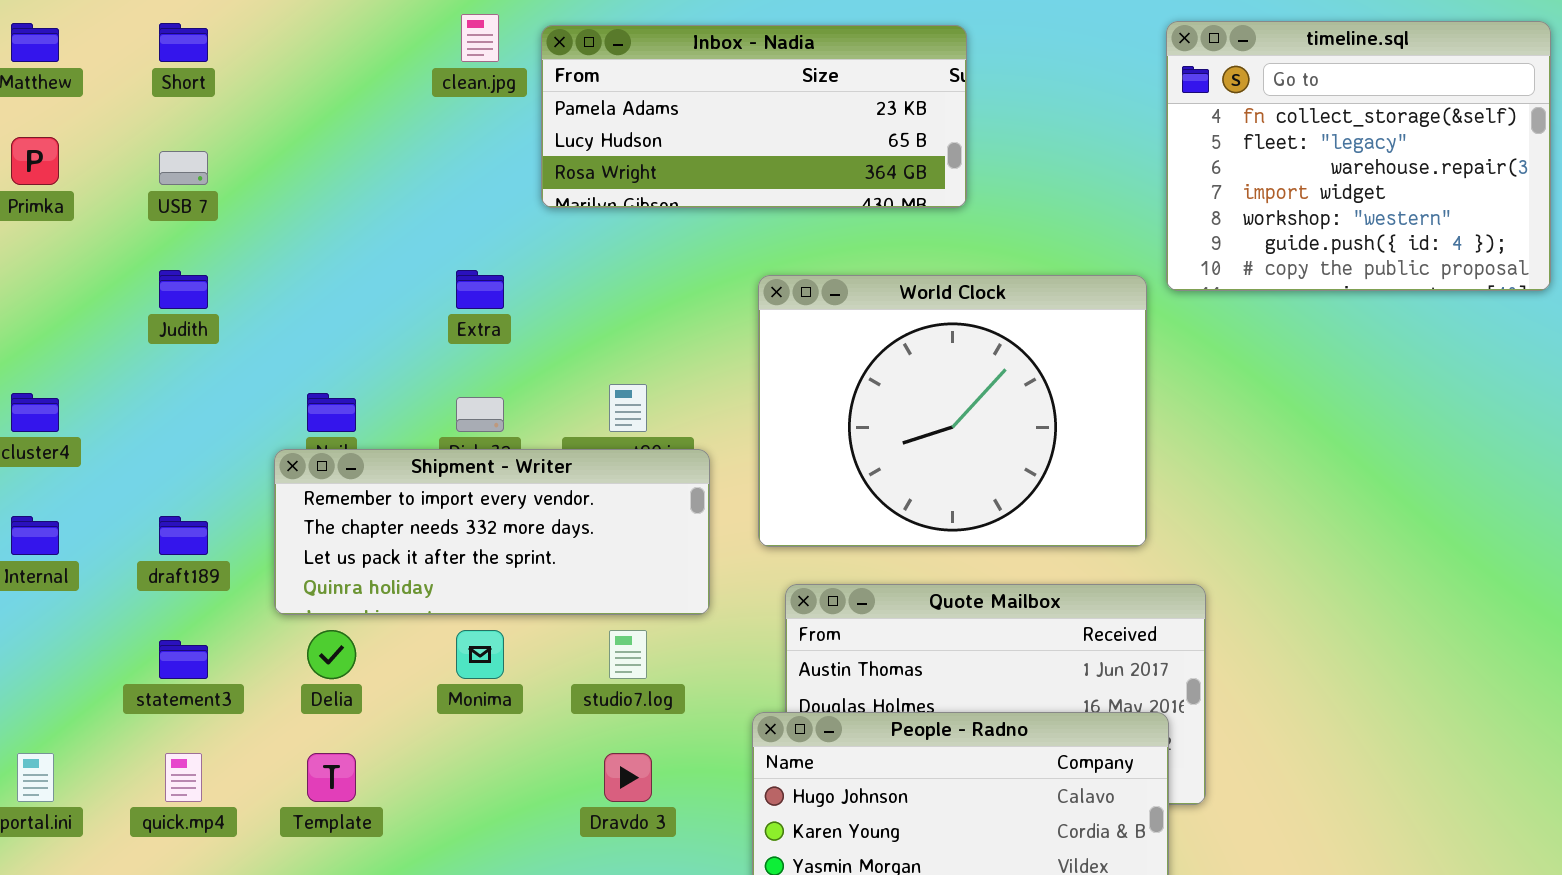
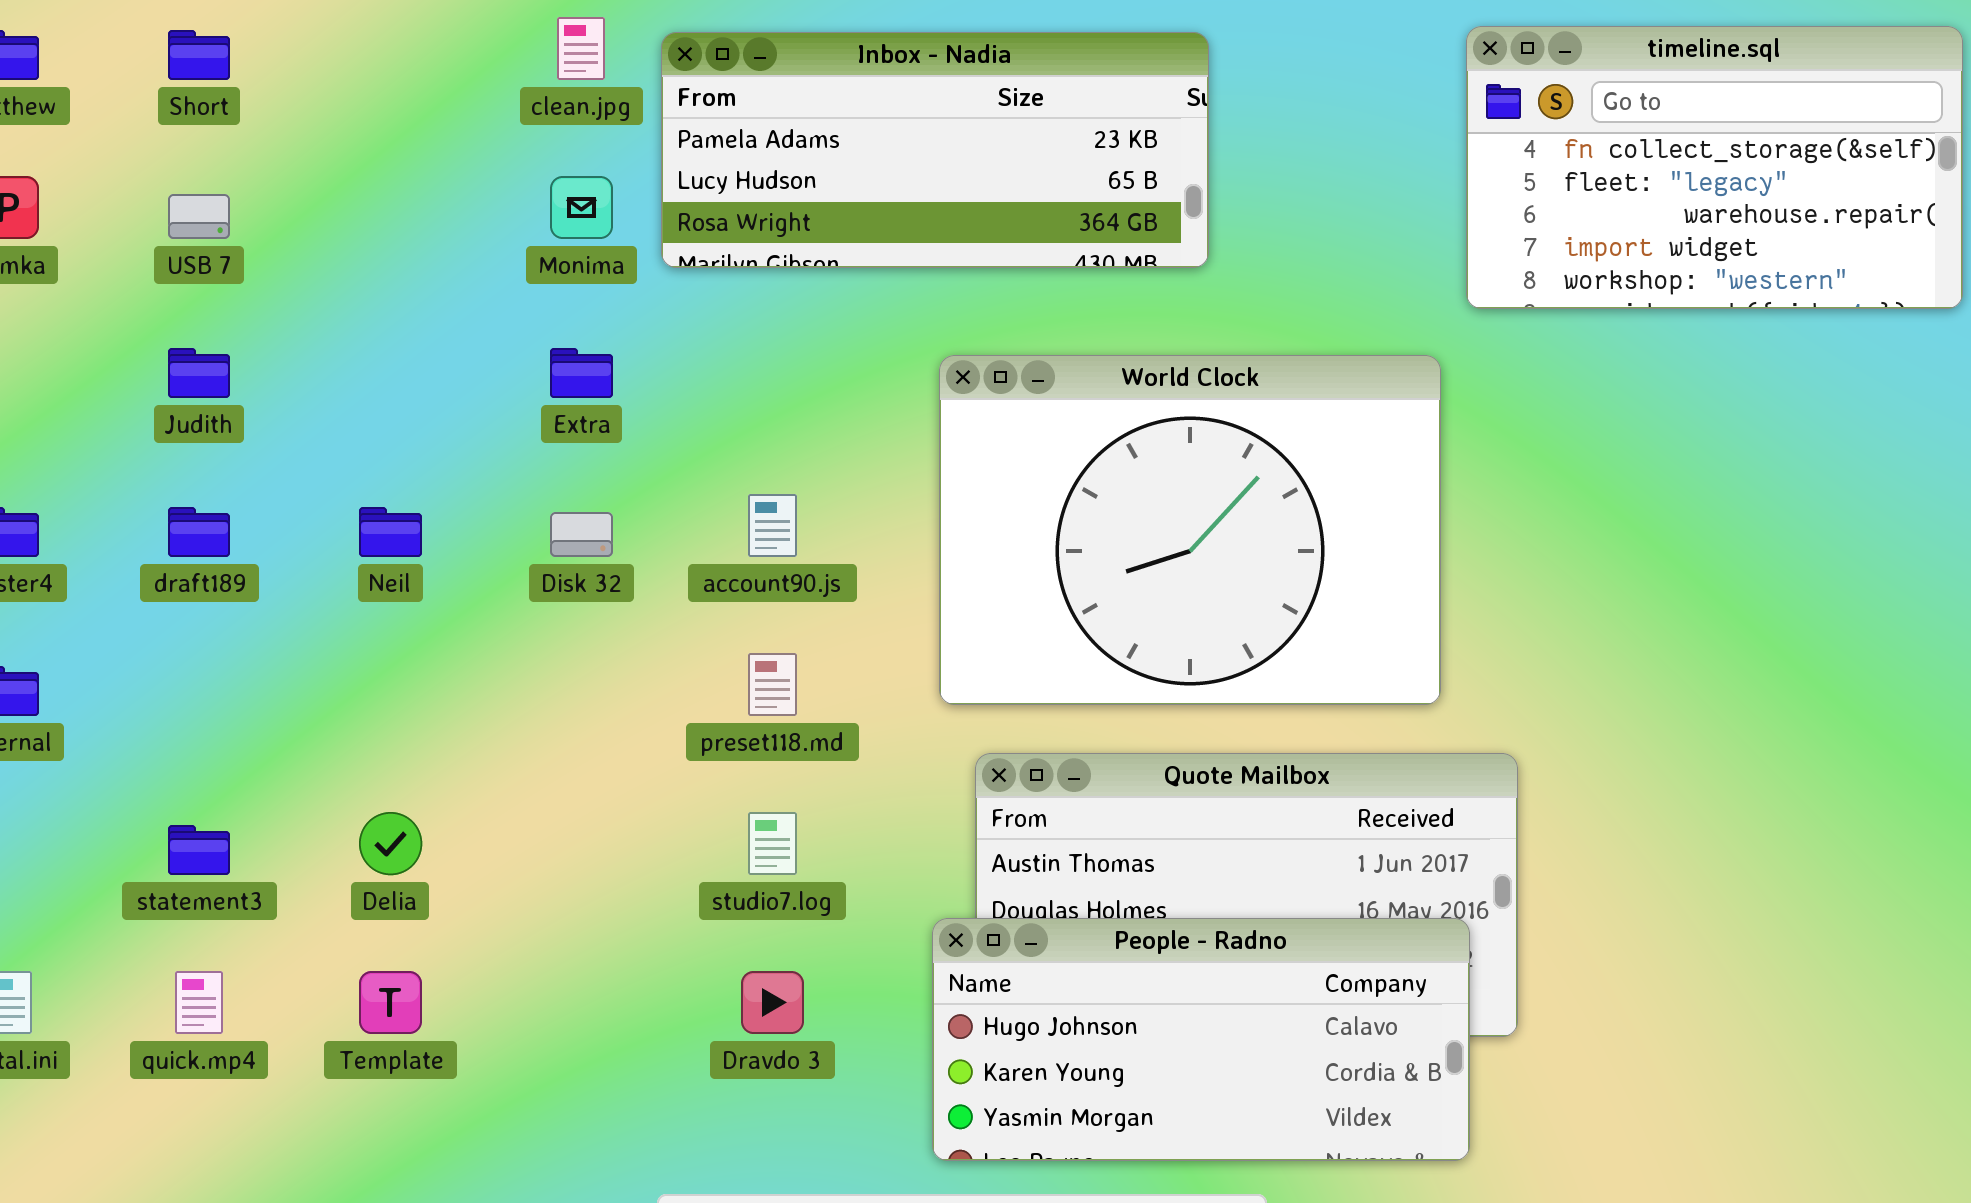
timeline.sql: [1166,21,1551,291] -> [1466,26,1963,309], resized
Shipment - Writer: [274,449,710,615] -> none, closed
draft189: [159,516,208,555] -> [168,507,230,557], moved
Monima: [456,630,504,679] -> [550,176,613,239], moved

